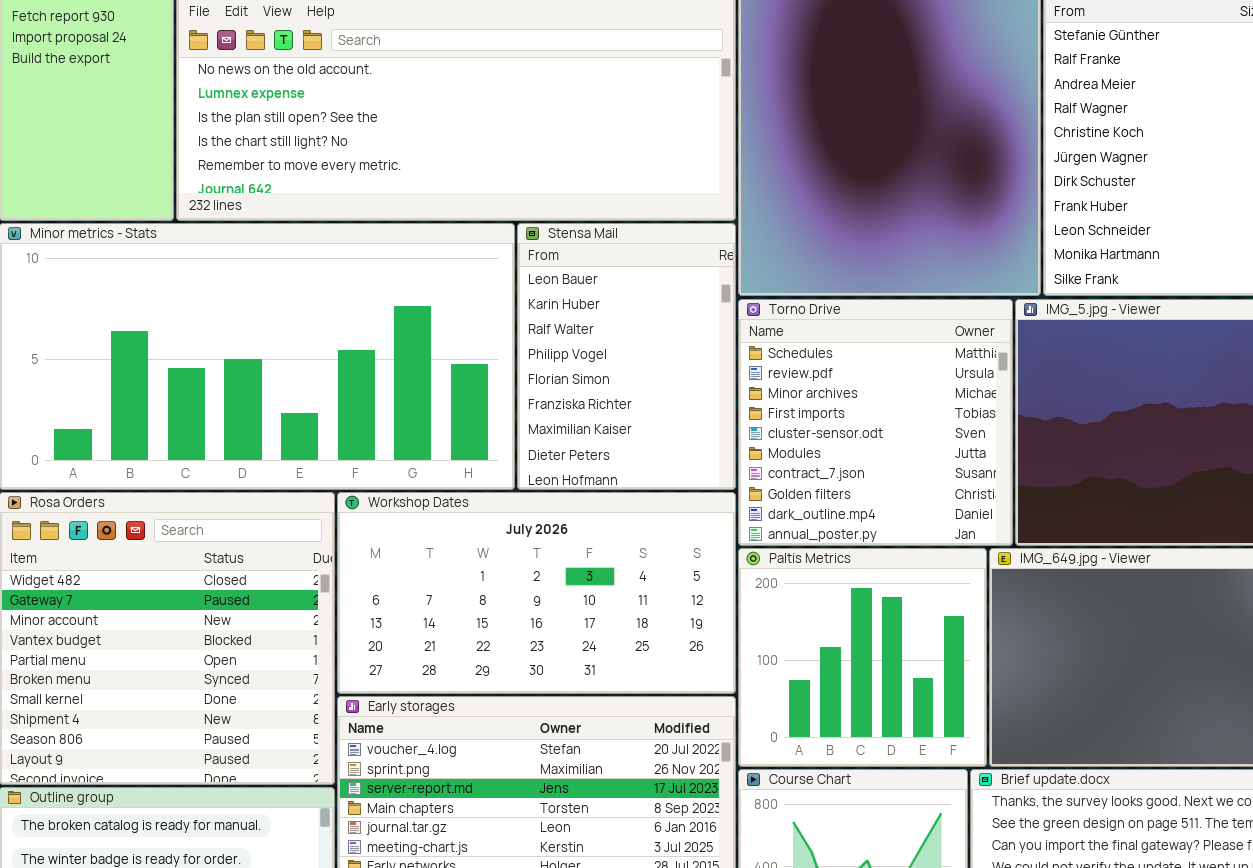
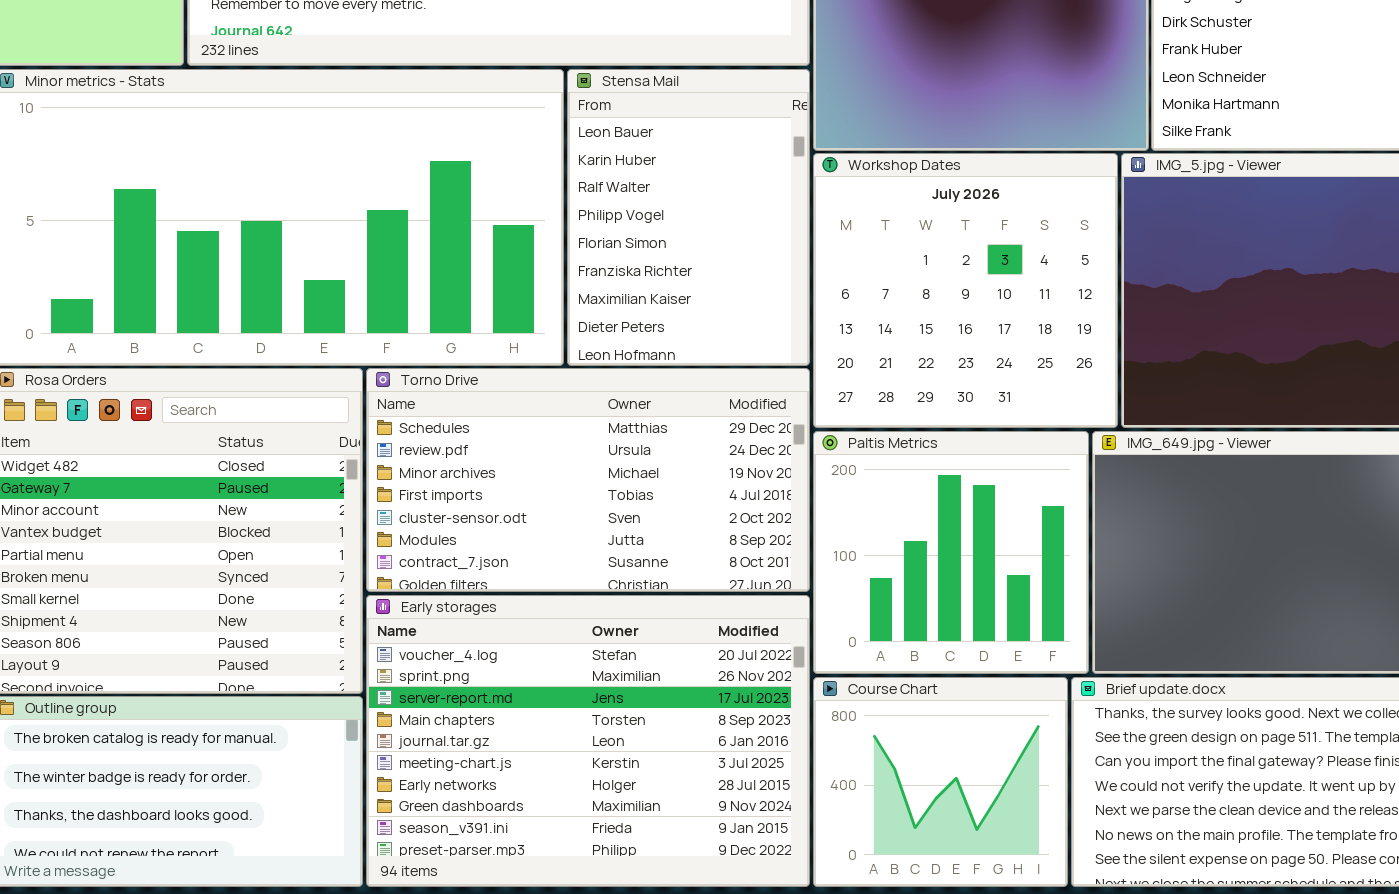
Torno Drive: [738,299,1013,546] -> [366,368,810,592], moved, resized
Workshop Dates: [337,492,736,694] -> [813,153,1118,428], moved, resized

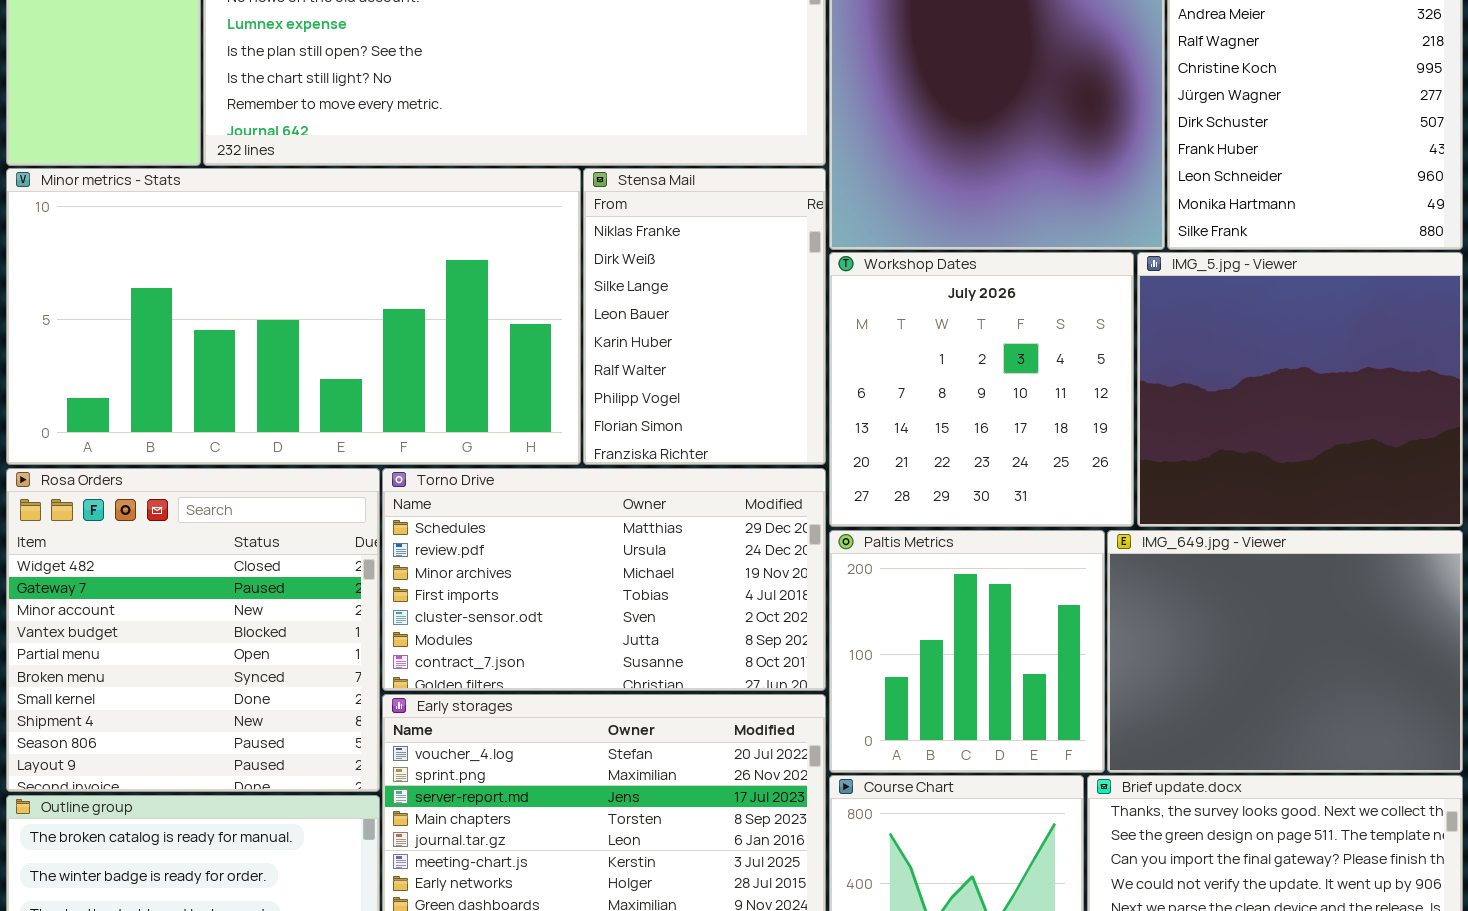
Stensa Mail: [567,69,810,366] -> [583,168,826,465], scrolled up 3 rows

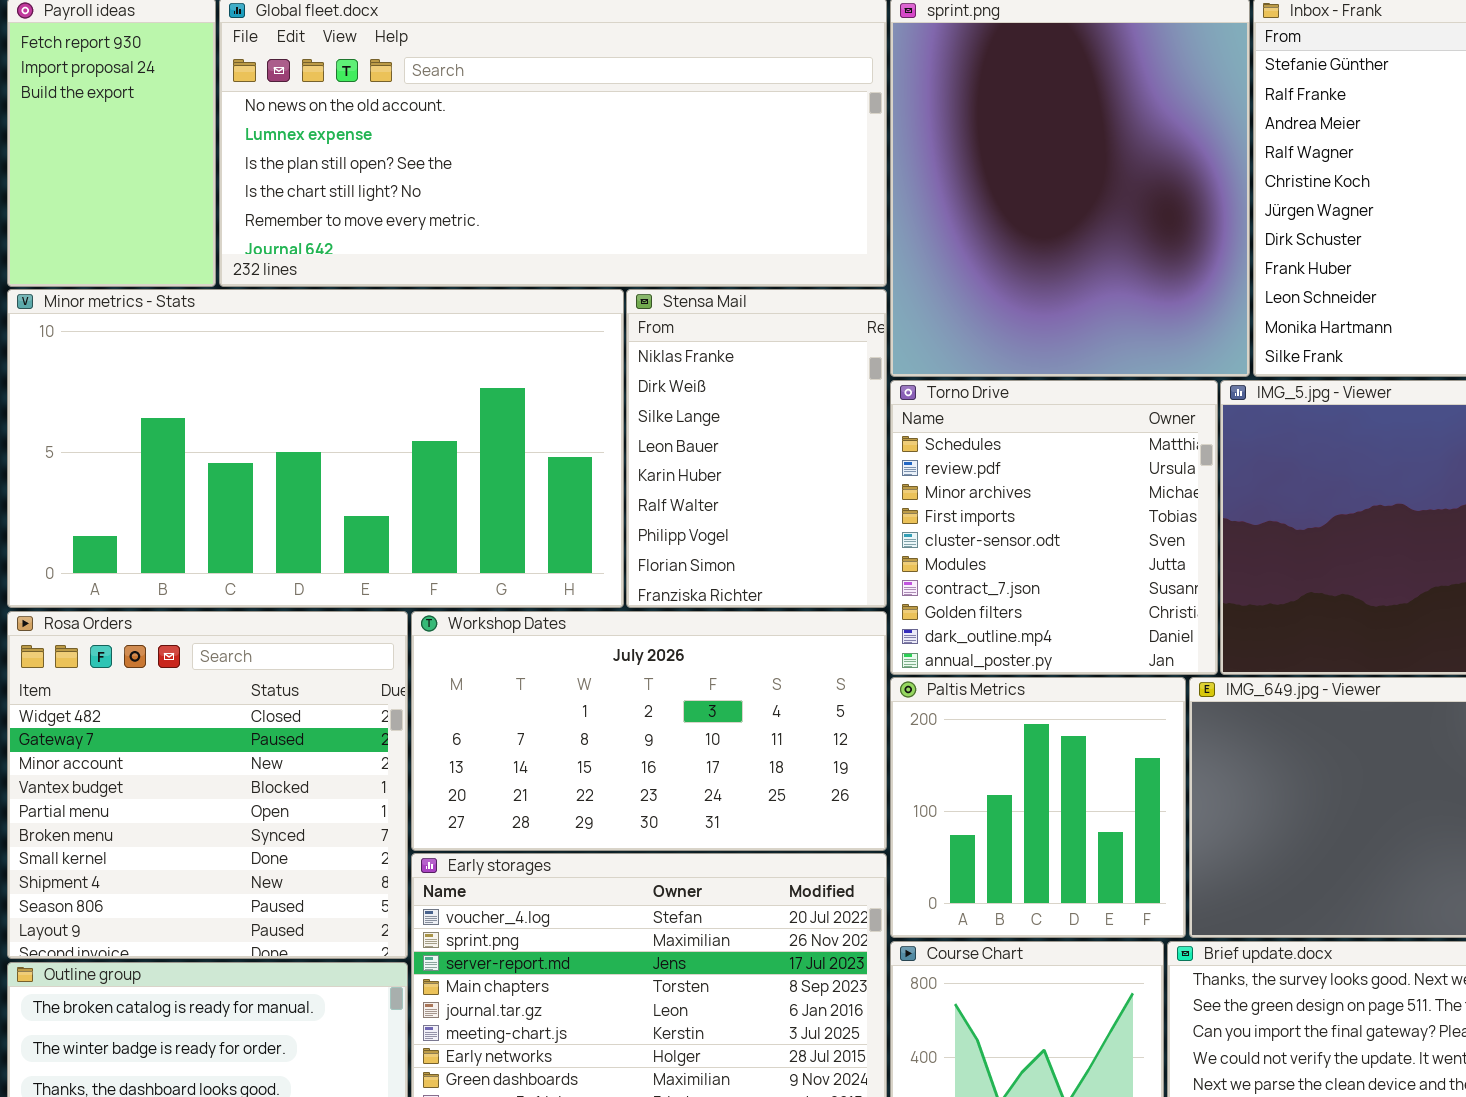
Workshop Dates: [829,252,1134,527] -> [411,611,887,851], moved, resized
Torno Drive: [382,468,826,691] -> [890,380,1218,675], moved, resized

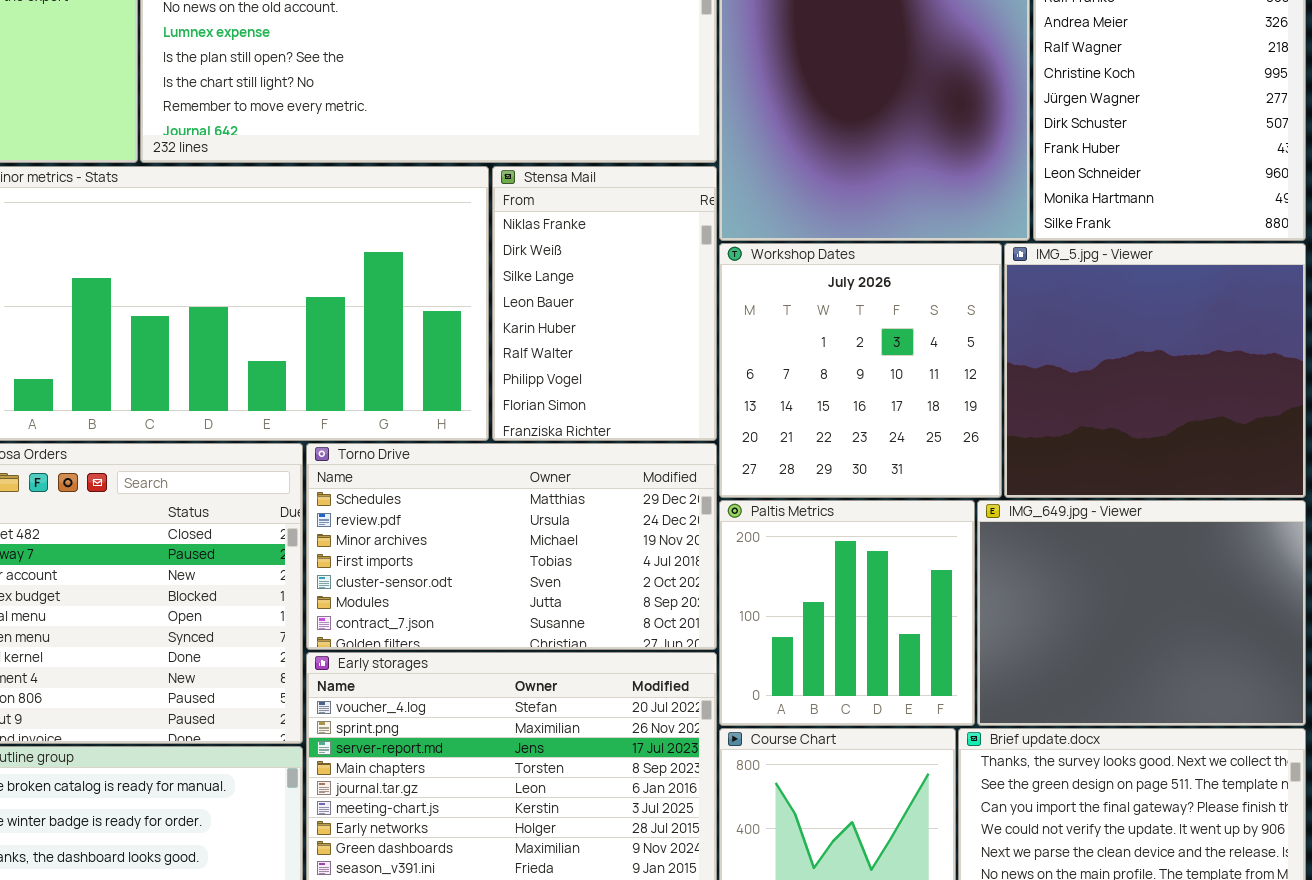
Torno Drive: [890,380,1218,675] -> [306,443,717,650], moved, resized
Workshop Dates: [411,611,887,851] -> [719,243,1002,498], moved, resized

